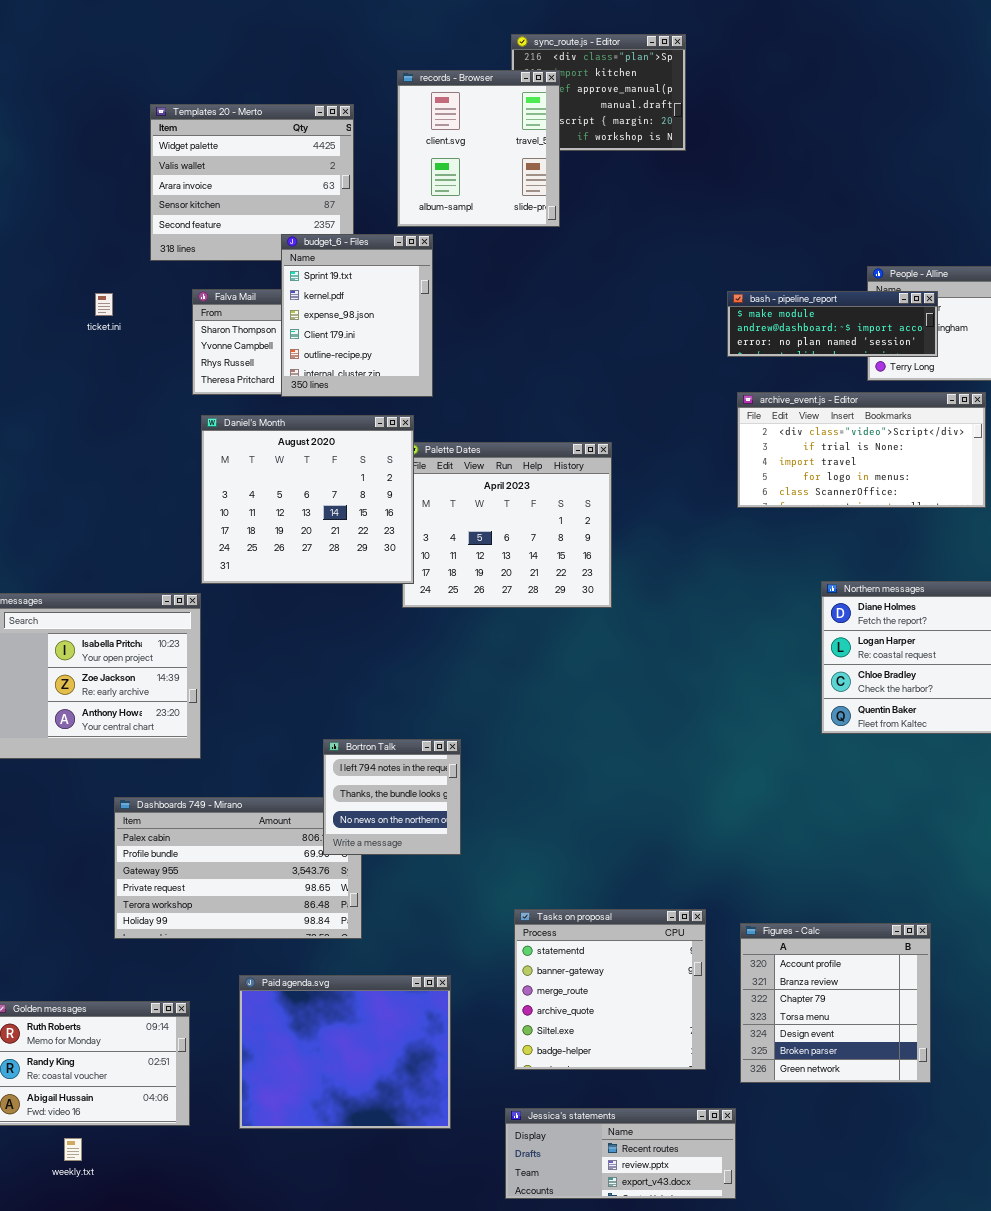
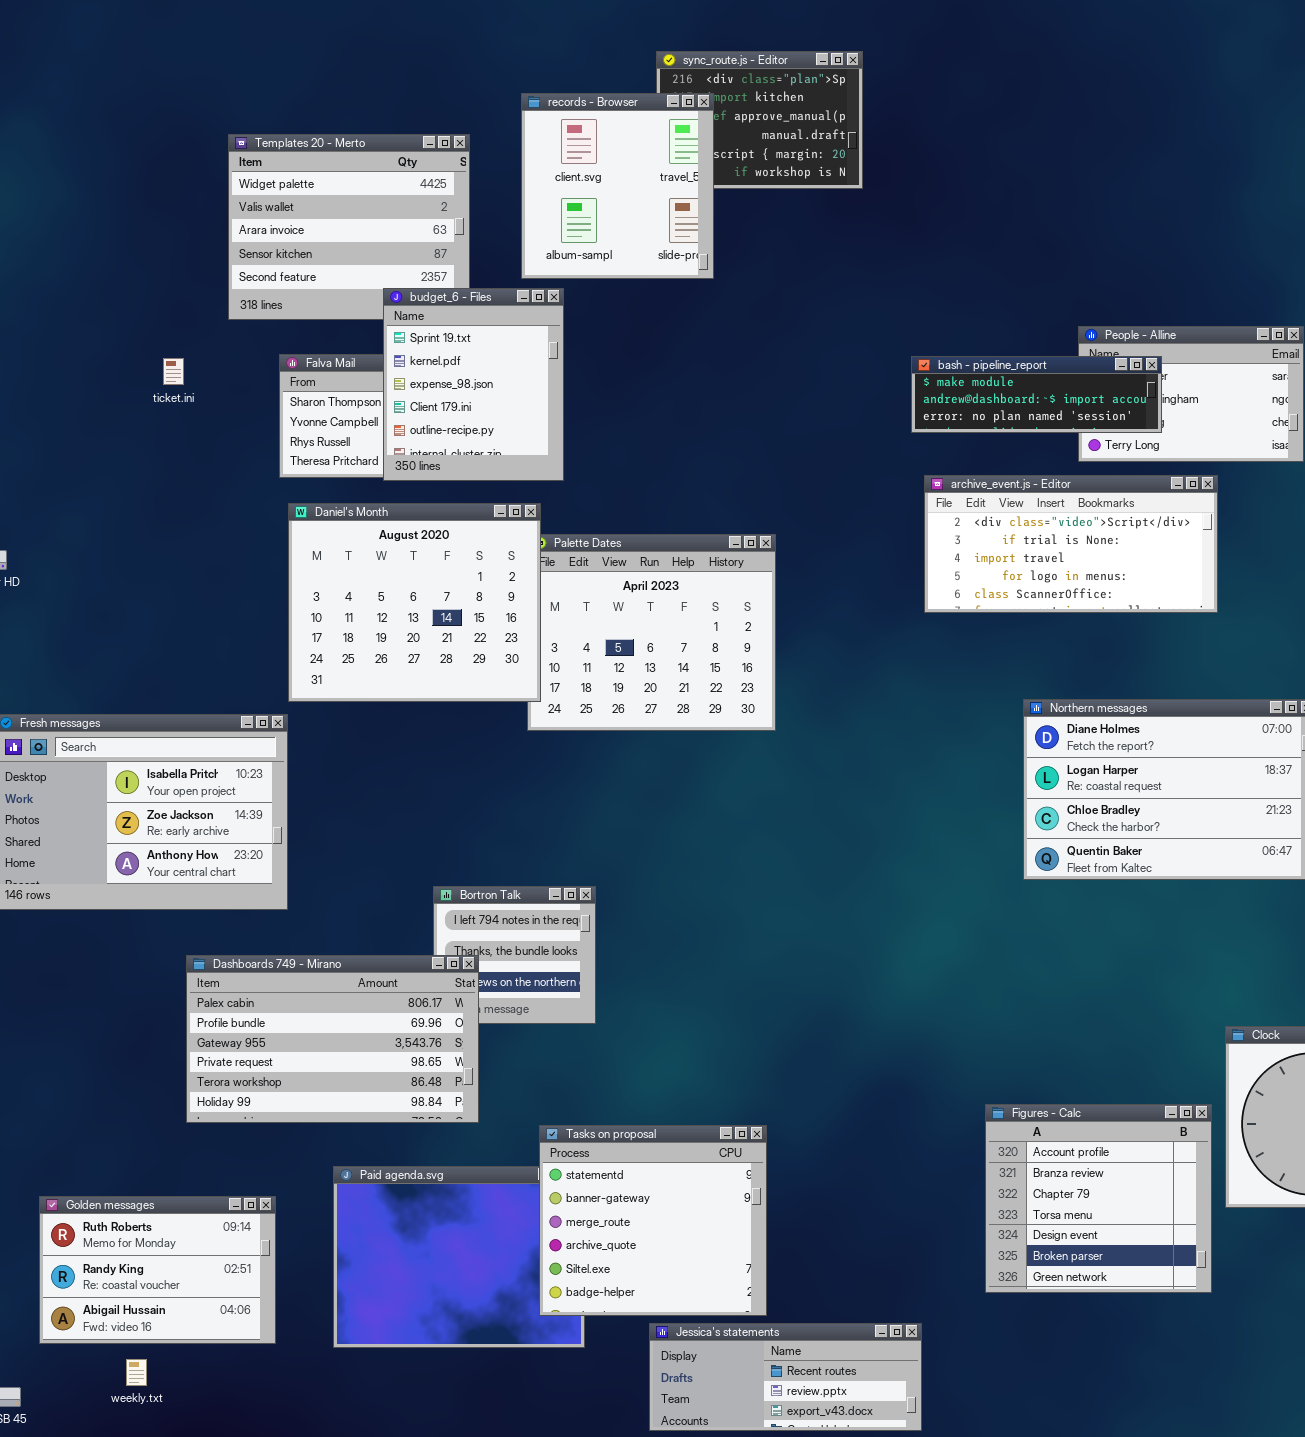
Dashboards 749 - Mirano: [114,797,362,939] -> [186,955,479,1123], raised
Tasks on proposal: [514,909,706,1070] -> [539,1125,767,1316], moved
Figures - Calc: [740,923,931,1083] -> [985,1104,1212,1293], moved

